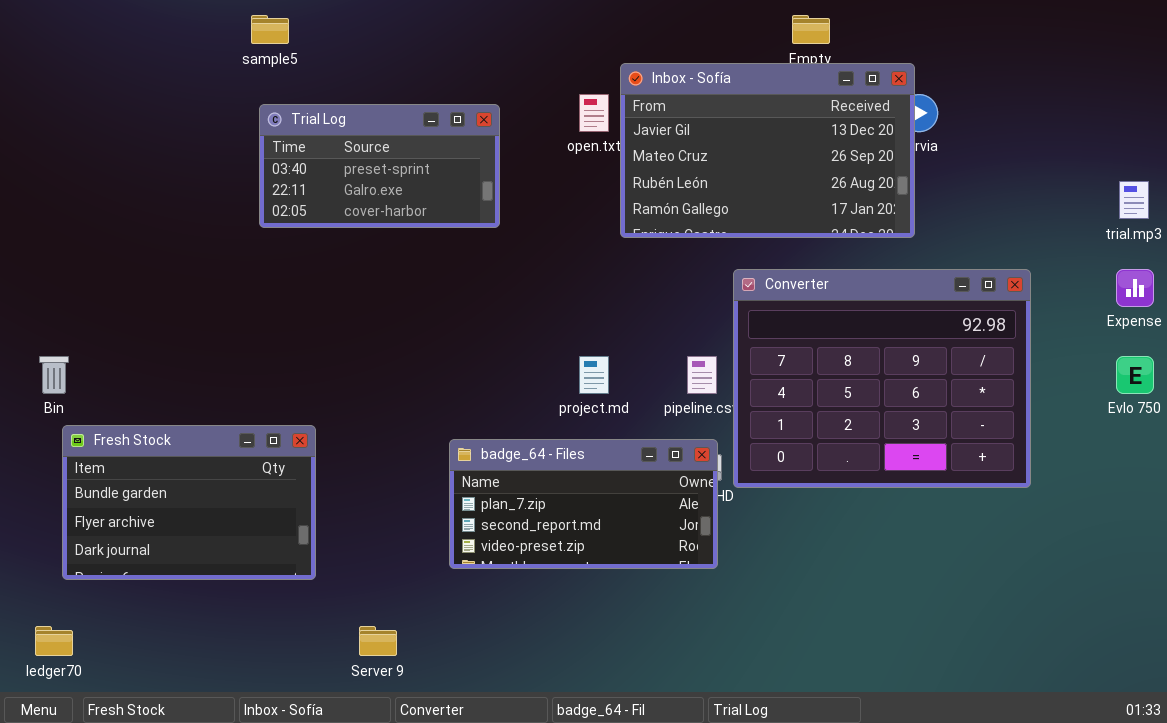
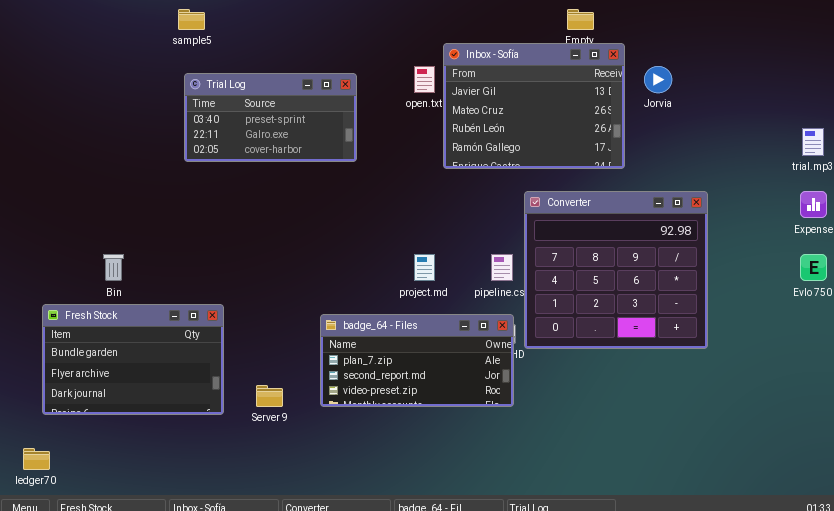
Inbox - Sofía: [620,63,915,238] -> [443,43,625,169], resized
Converter: [733,269,1031,488] -> [524,191,708,349], resized
Bin: [39,356,69,394] -> [103,254,124,281], moved
Server 9: [359,626,397,656] -> [256,385,283,407], moved

